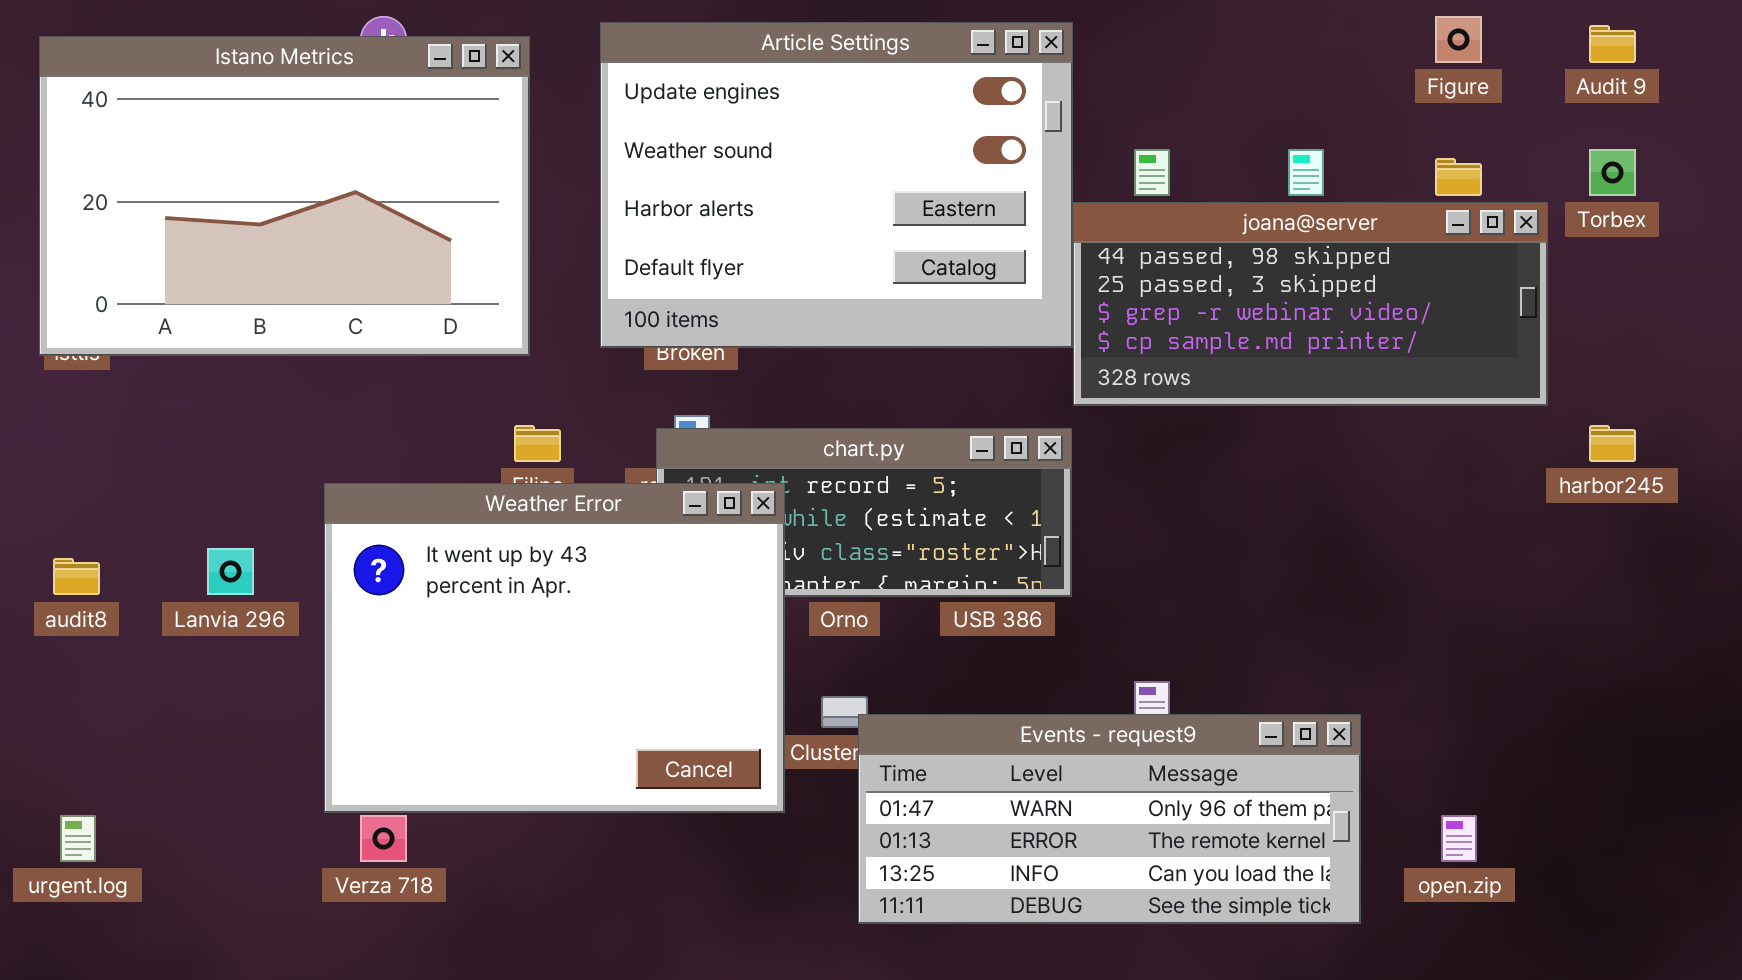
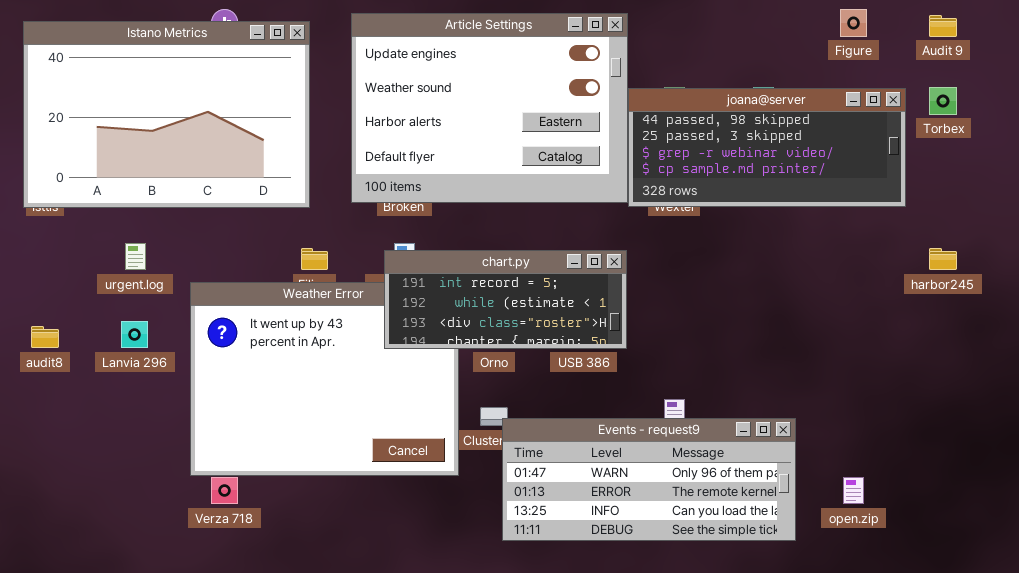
joana@server: [1073,202,1548,406] -> [628,88,906,207], moved
chart.py: [656,428,1072,597] -> [384,250,627,349], raised
urgent.log: [60,815,96,862] -> [125,243,146,270], moved

